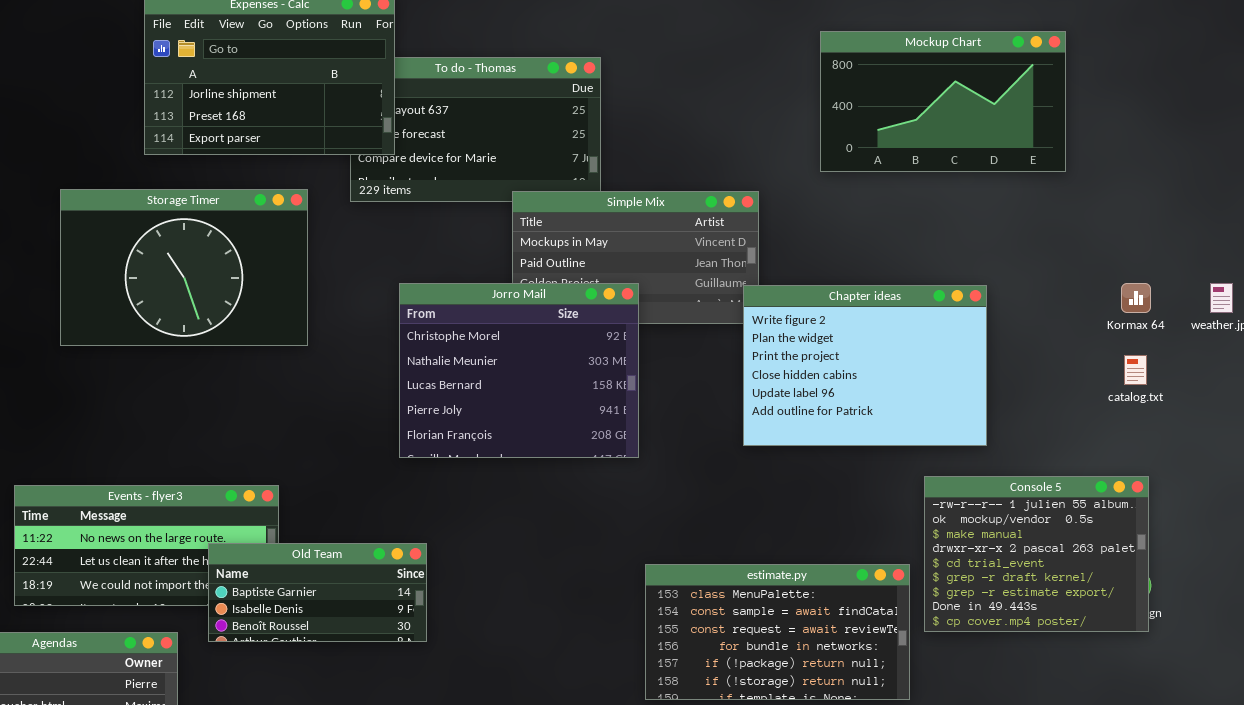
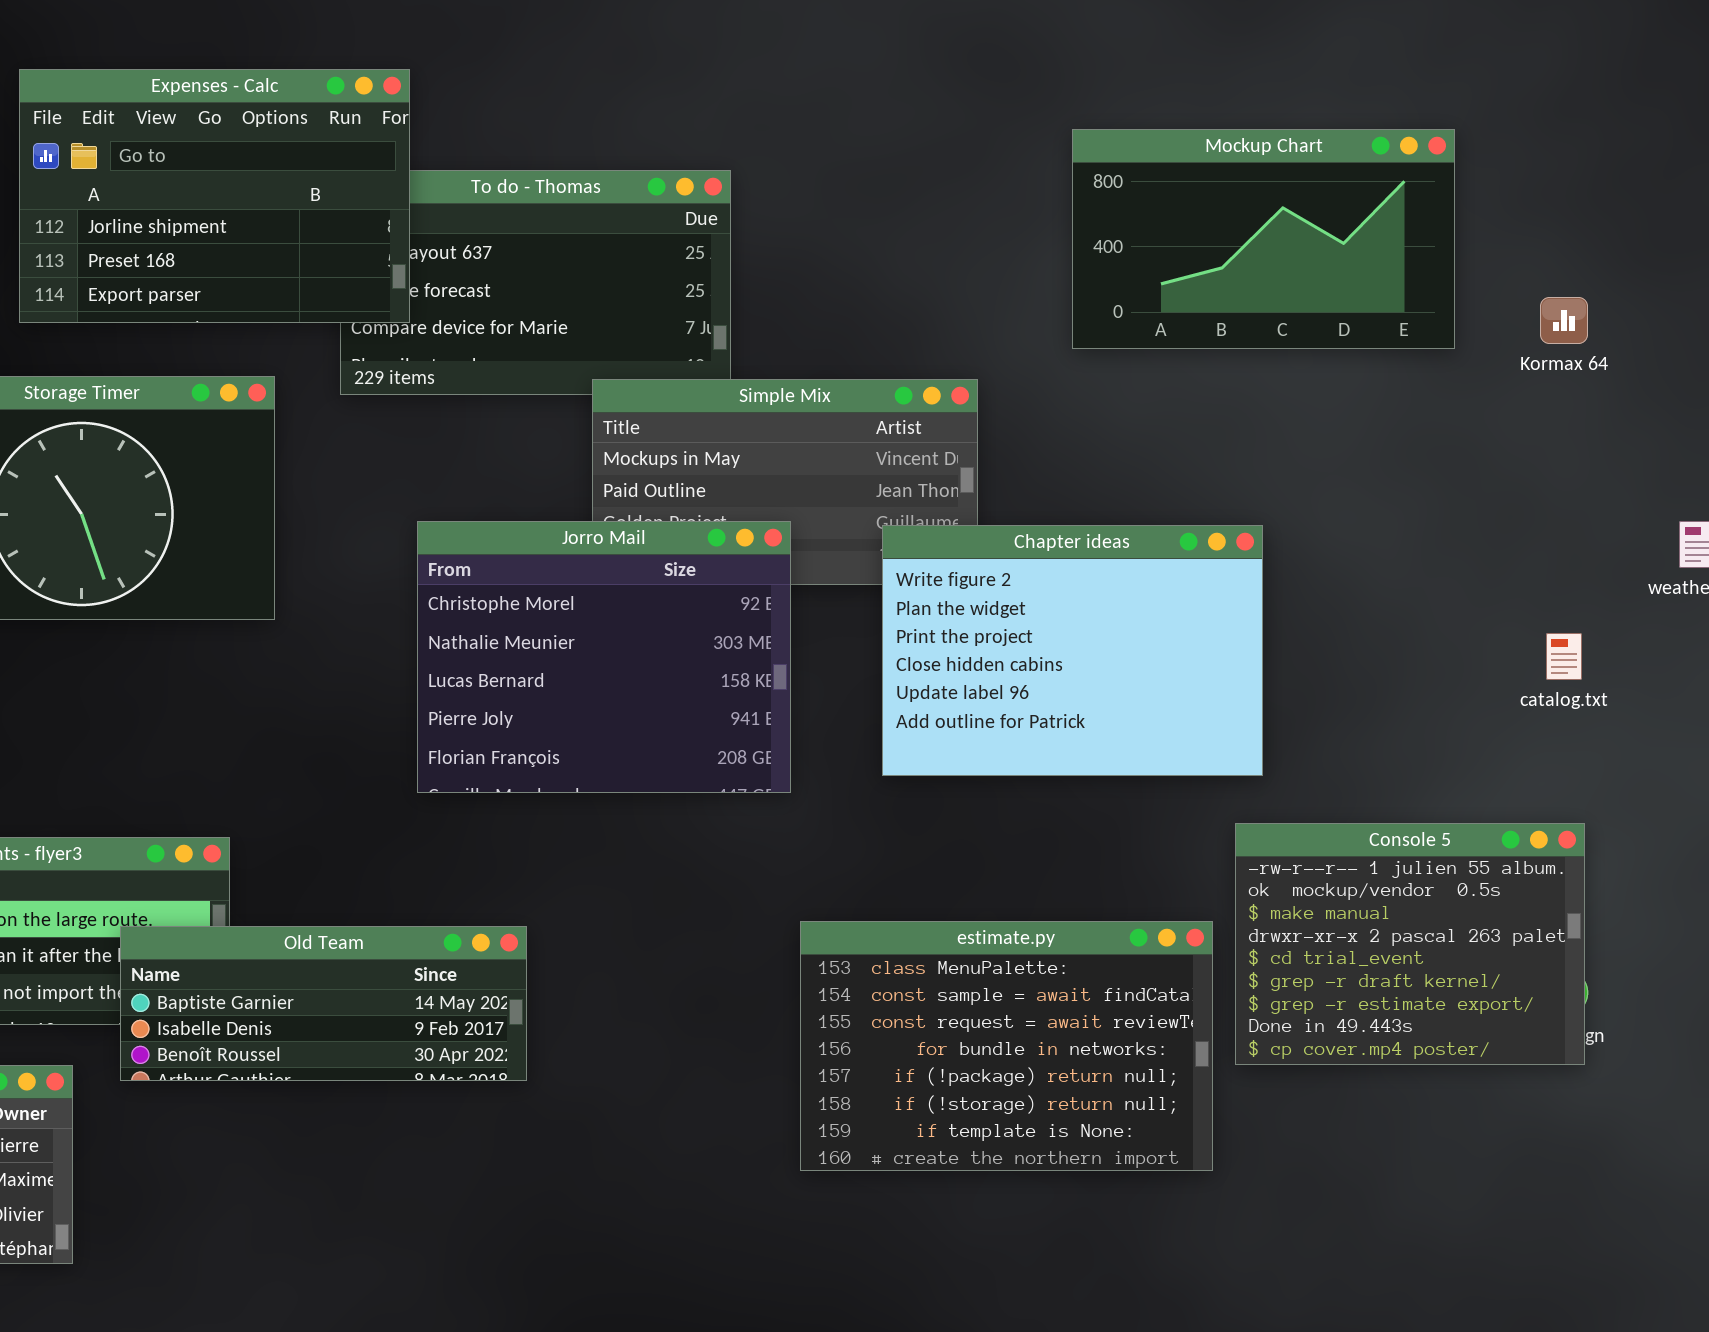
Kormax 64: [1121,283,1151,313] -> [1540,297,1588,344], moved
Chapter ideas: [743,285,987,446] -> [882,525,1263,776], moved
Old Team: [208,543,427,642] -> [120,926,527,1081], resized
estimate.py: [645,564,910,700] -> [800,921,1213,1171], resized

